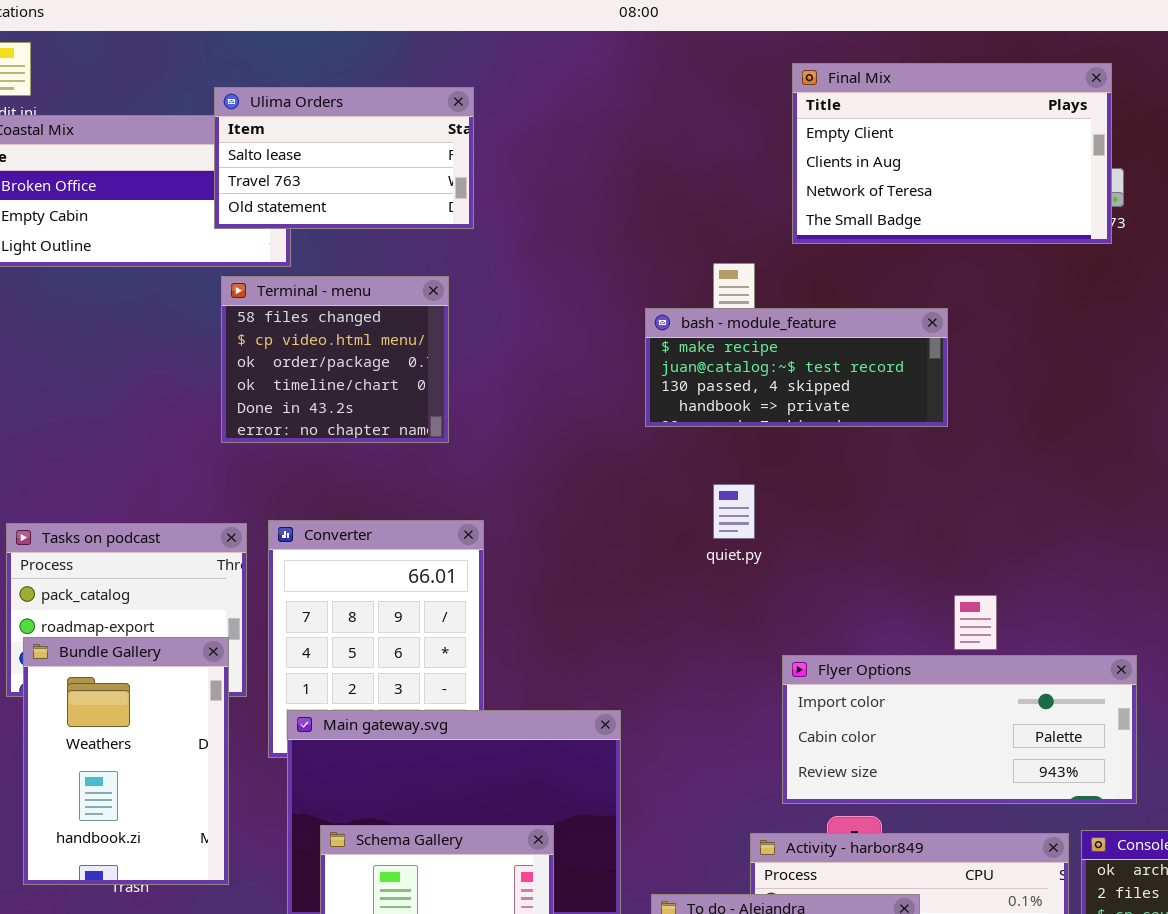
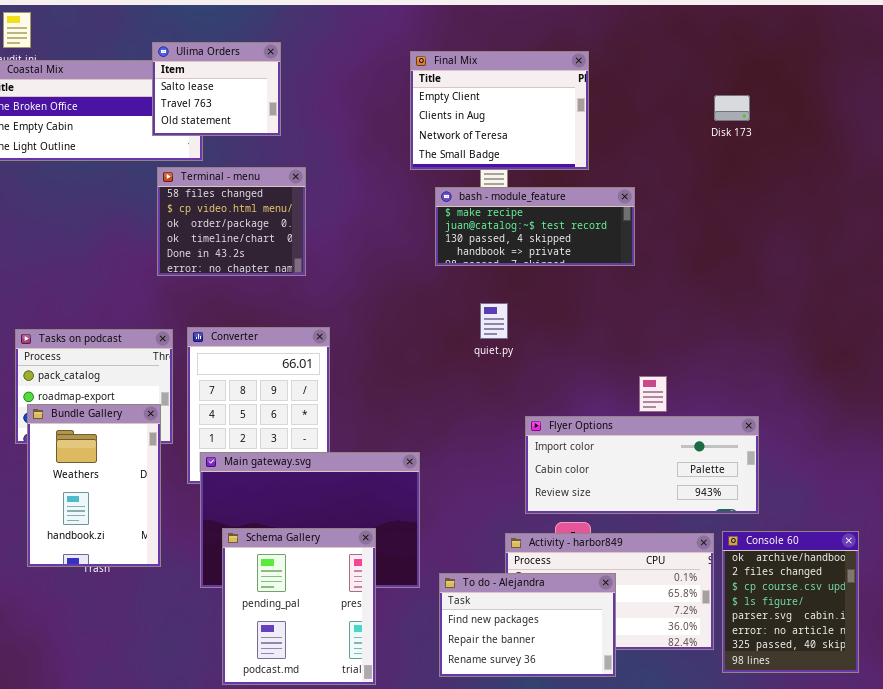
Final Mix: [792,63,1112,244] -> [410,51,589,170], moved, resized
Ulima Orders: [214,87,474,229] -> [152,42,281,136], resized

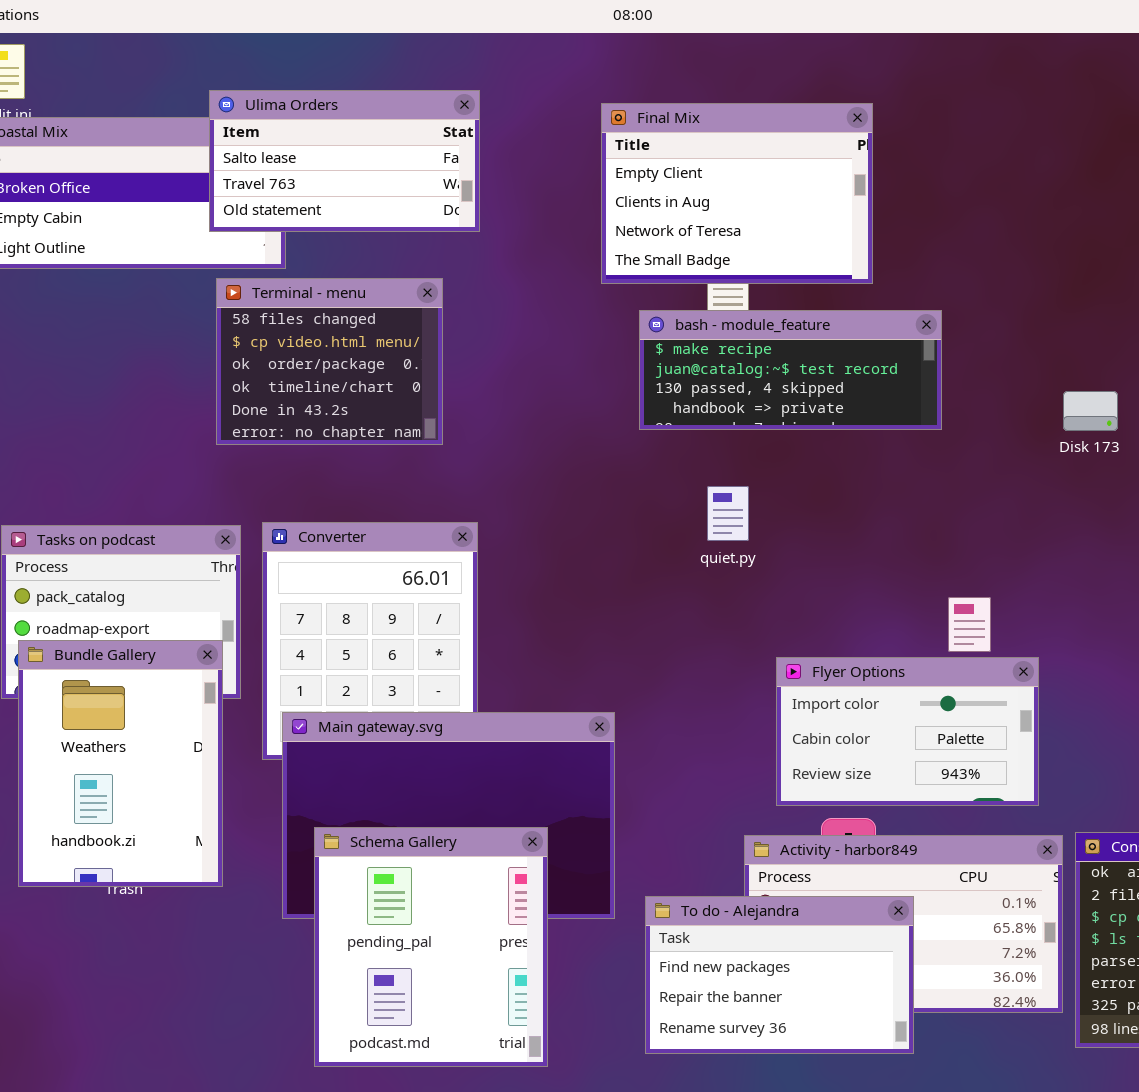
Ulima Orders: [152,42,281,136] -> [209,90,480,232], resized
Disk 173: [714,95,750,121] -> [1063,391,1118,431], moved
Flyer Options: [525,416,759,514] -> [776,657,1039,806], resized

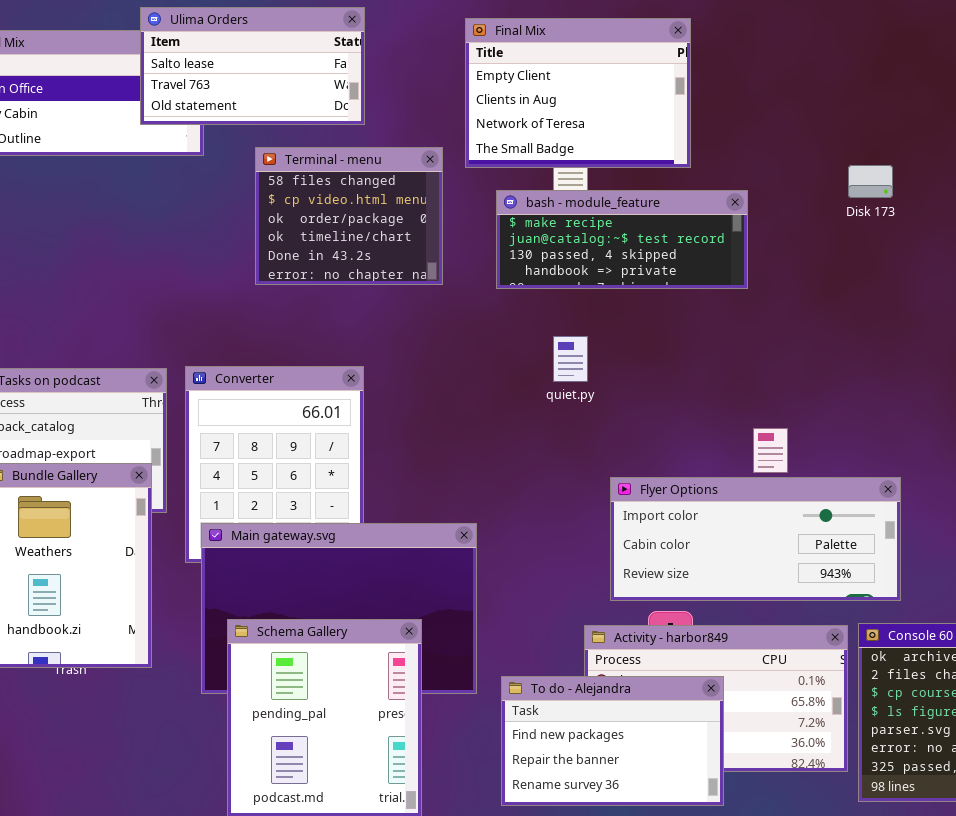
Terminal - menu: [216,278,443,445] -> [255,147,443,285], moved
Disk 173: [1063,391,1118,431] -> [848,165,893,198], moved
Flyer Options: [776,657,1039,806] -> [610,477,901,601], resized

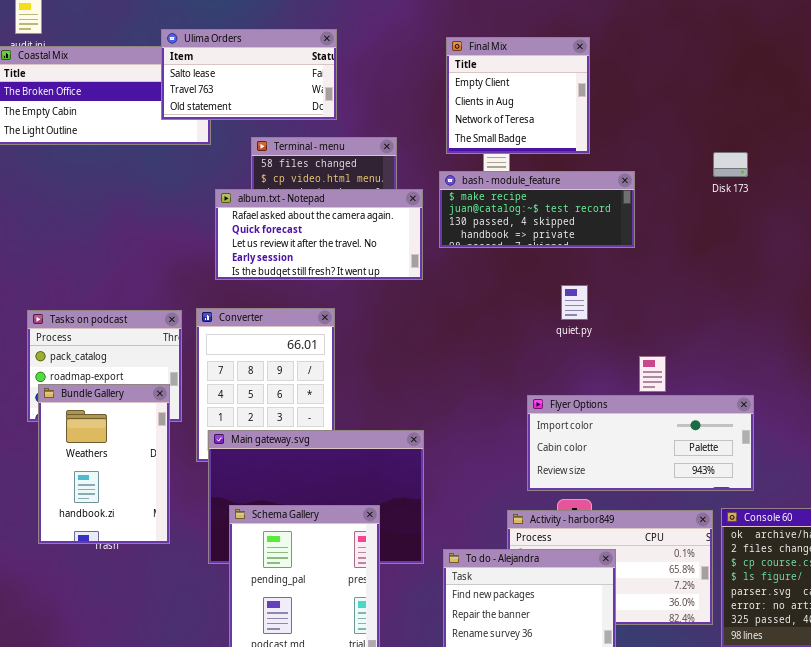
Final Mix: [465,18,691,168] -> [446,37,590,154], resized
album.txt - Notepad: none -> [215,189,423,280], opened
quiet.py: [553,336,588,382] -> [561,285,588,320], moved

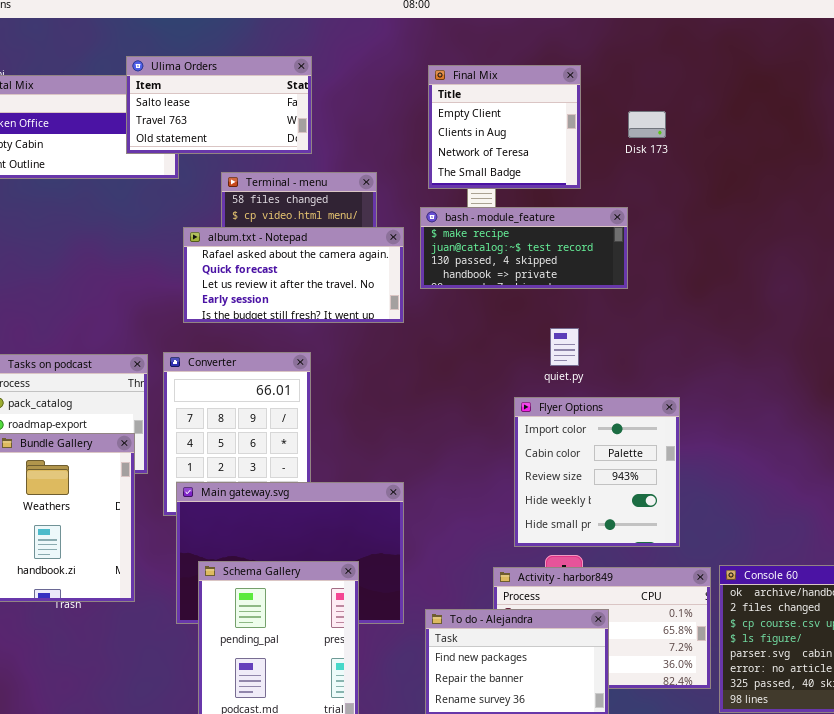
Disk 173: [713,152,748,177] -> [628,111,666,138], moved
Flyer Options: [527,395,754,491] -> [514,397,680,547], resized

